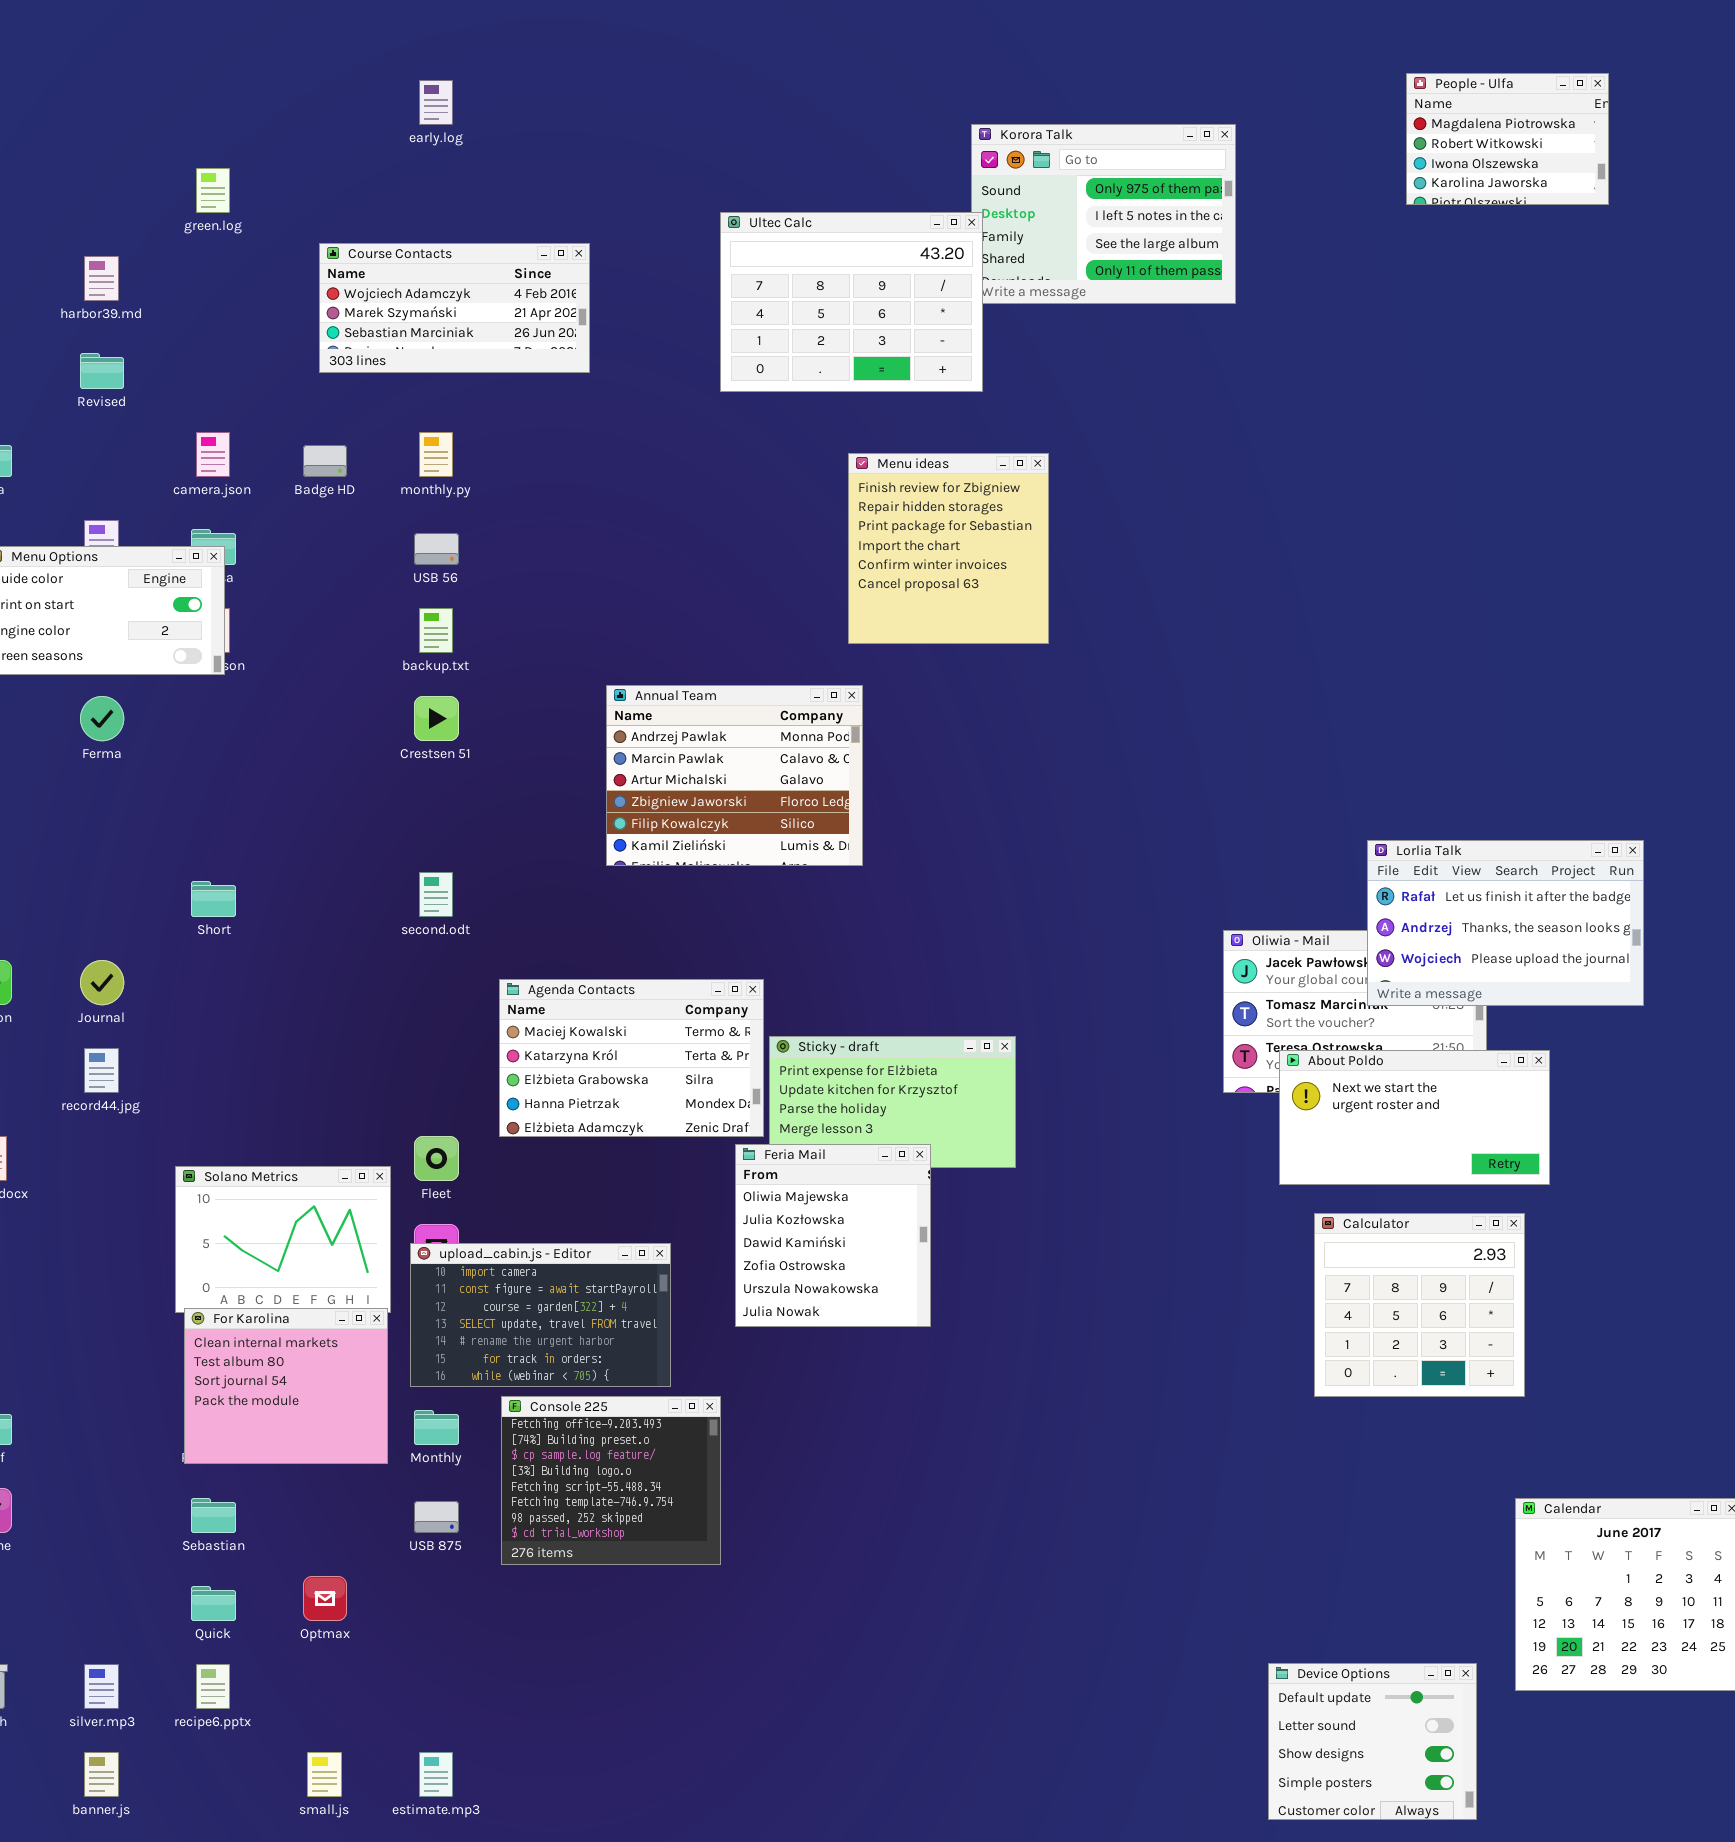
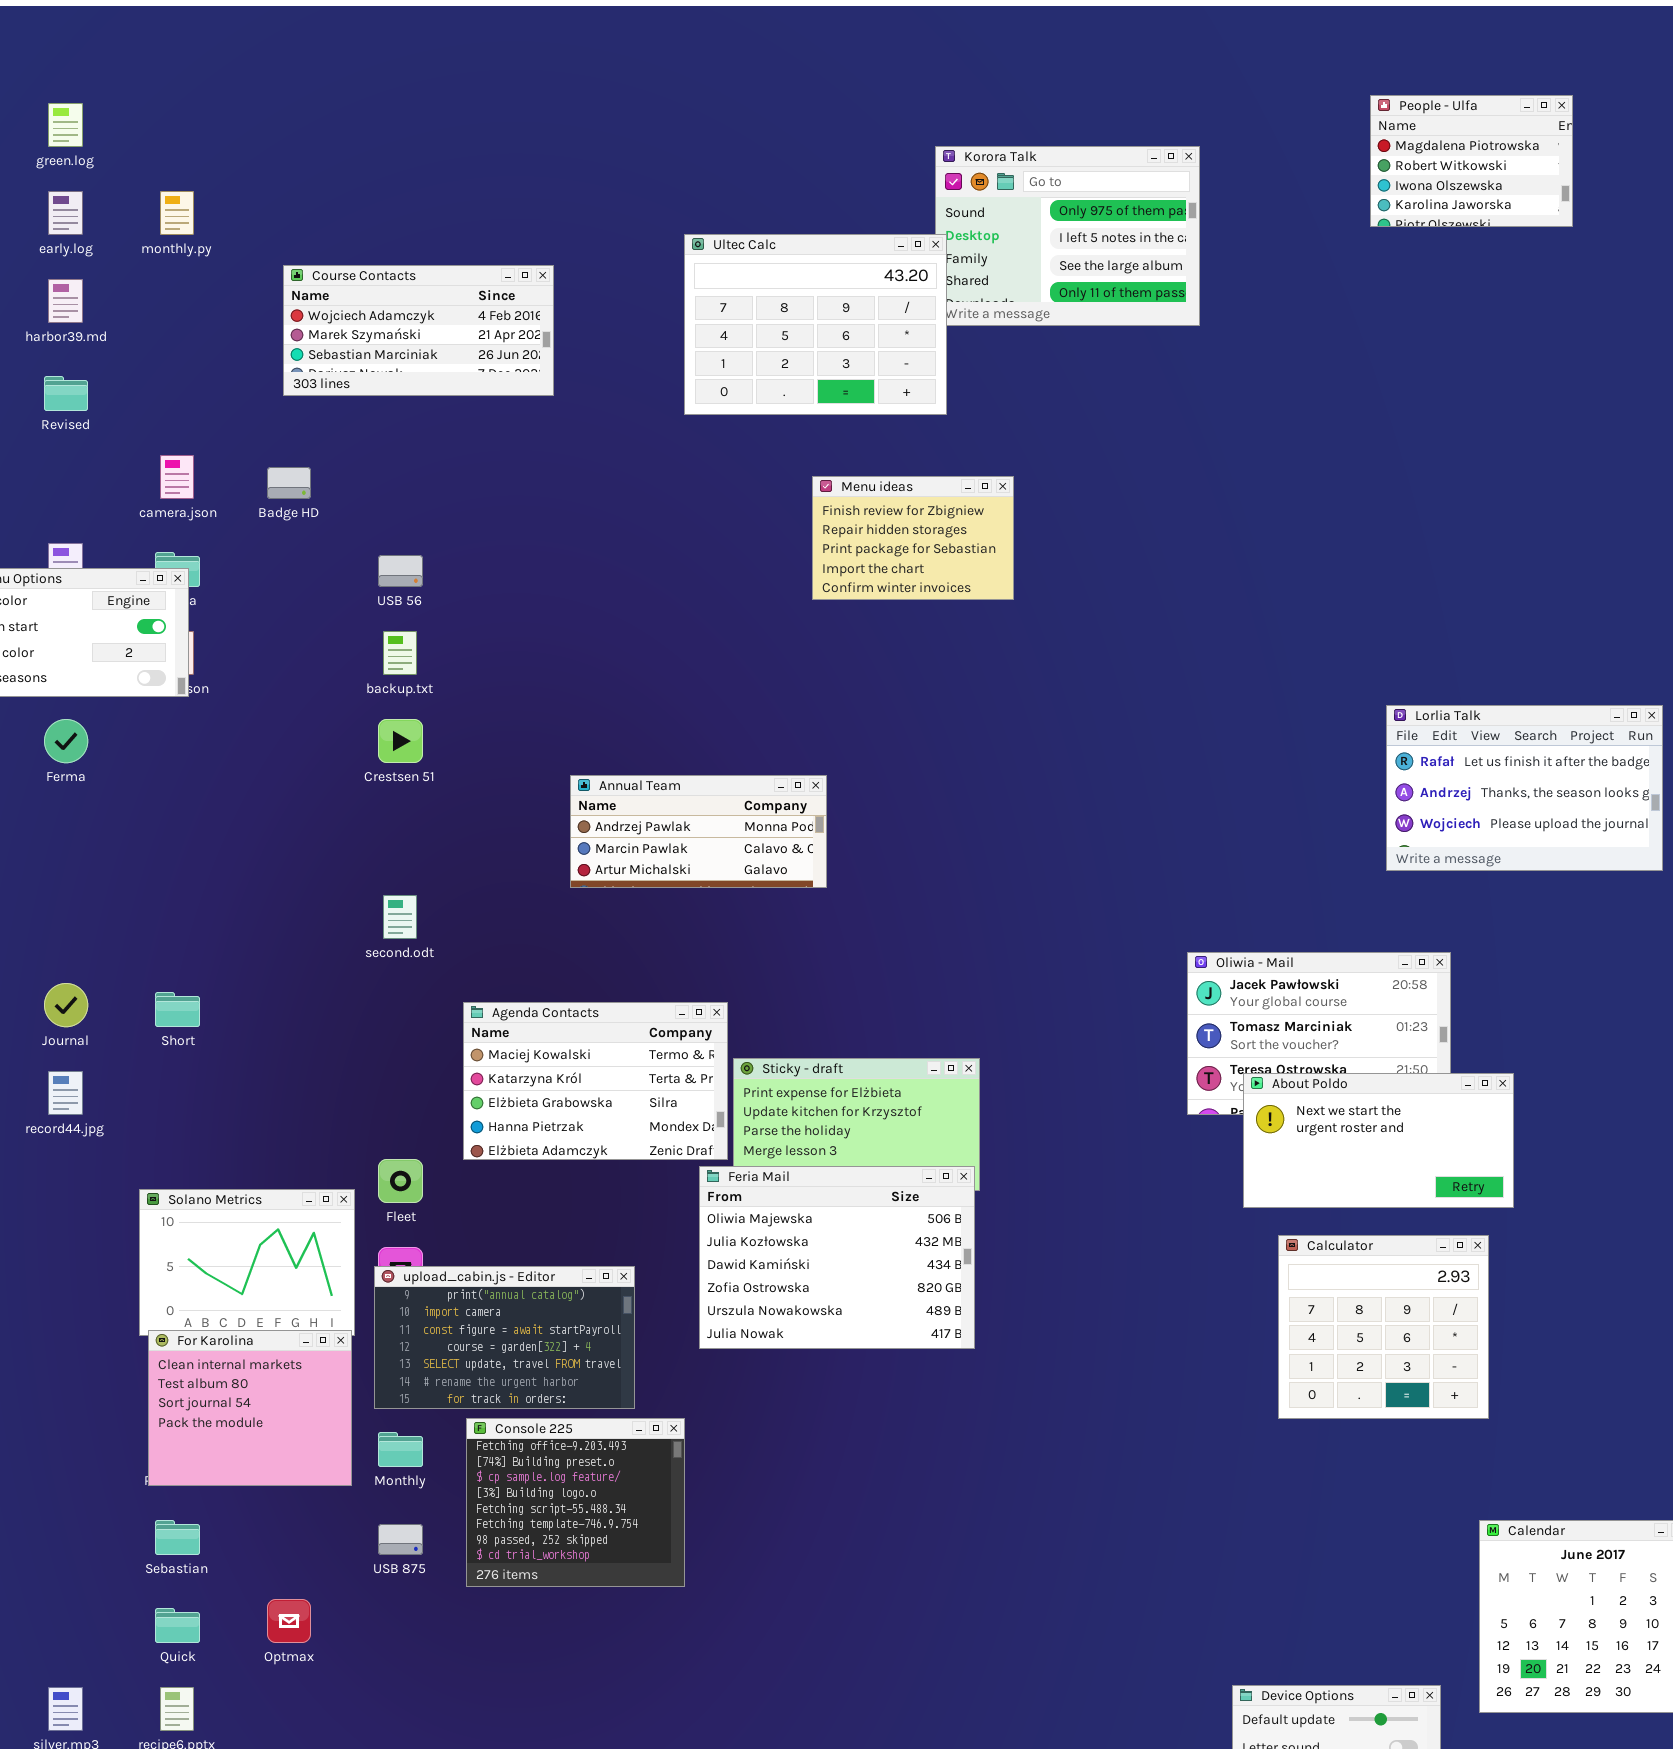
early.log: [419,80,453,125] -> [48,191,83,235], moved
green.log: [196,168,230,213] -> [48,103,83,147], moved
monthly.py: [419,432,453,477] -> [160,191,194,235], moved
Menu ideas: [848,453,1049,644] -> [812,476,1014,600], resized
Annual Team: [606,685,863,866] -> [570,775,827,888], resized
Lorlia Talk: [1367,840,1644,1006] -> [1386,705,1663,871], moved
Short: [191,881,236,917] -> [155,992,200,1027], moved
Feria Mail: [735,1144,931,1327] -> [699,1166,975,1349], resized
upload_cabin.js - Editor: [410,1243,671,1387] -> [374,1266,635,1409], scrolled up 1 row

